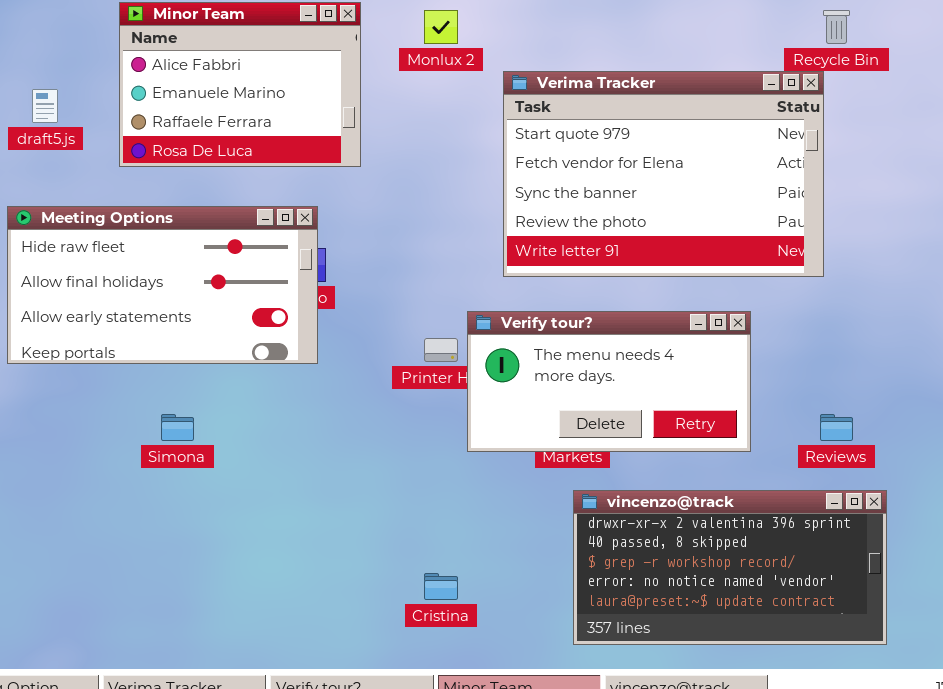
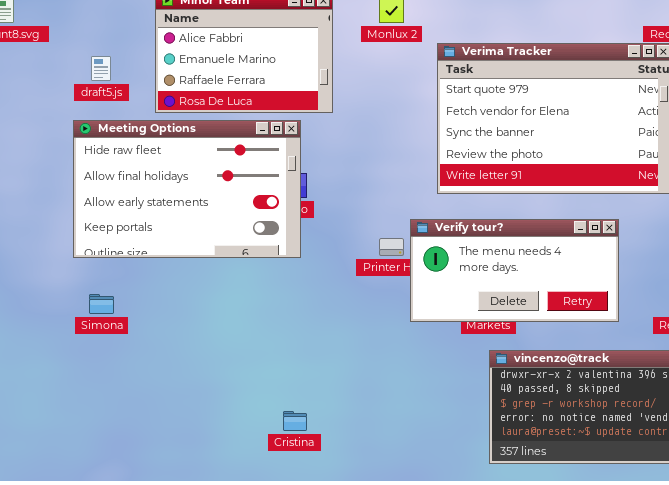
Meeting Options: [7,206,318,364] -> [73,120,301,258], resized
Simona: [161,414,194,441] -> [89,294,114,314], moved
Cristina: [424,573,458,600] -> [283,411,307,431], moved

